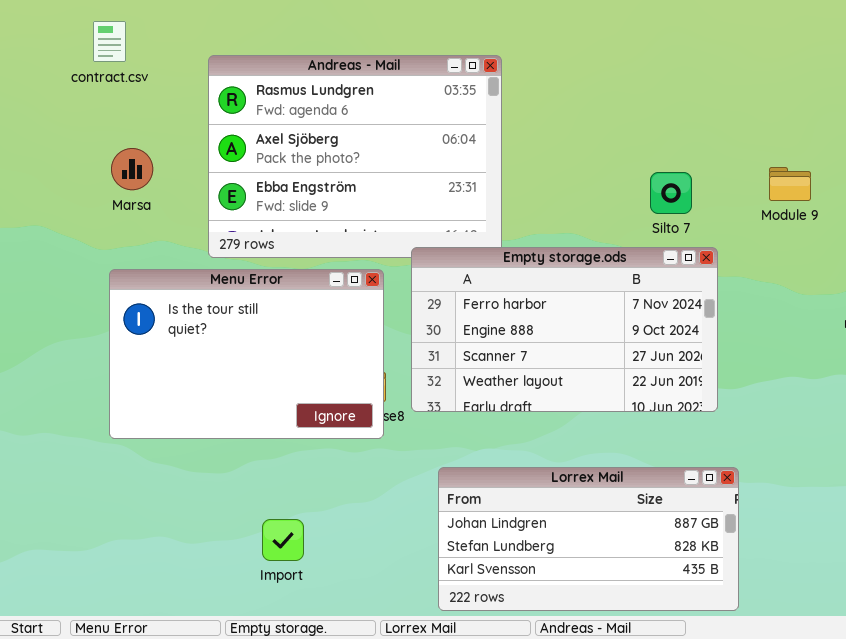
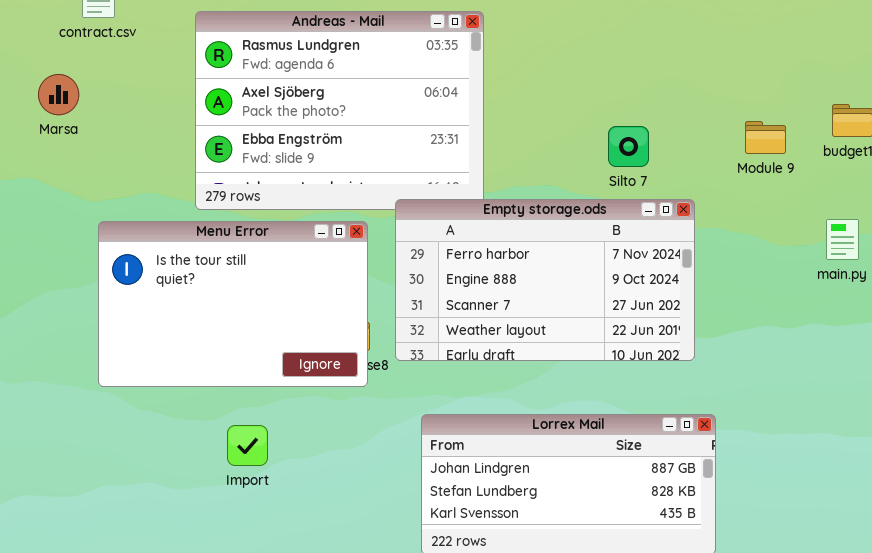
Marsa: [111,148,153,190] -> [38,74,79,115], moved
Silto 7: [650,172,692,214] -> [608,126,649,167], moved
Import: [262,519,304,561] -> [227,425,268,466], moved

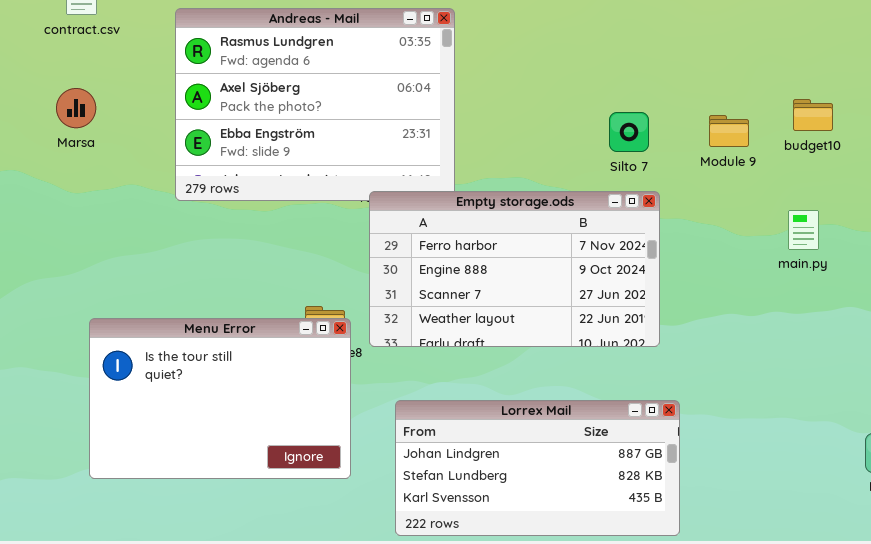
Marsa: [38,74,79,115] -> [56,88,96,128], moved
Silto 7: [608,126,649,167] -> [609,112,649,152], moved
Menu Error: [98,221,368,387] -> [89,318,351,479], moved

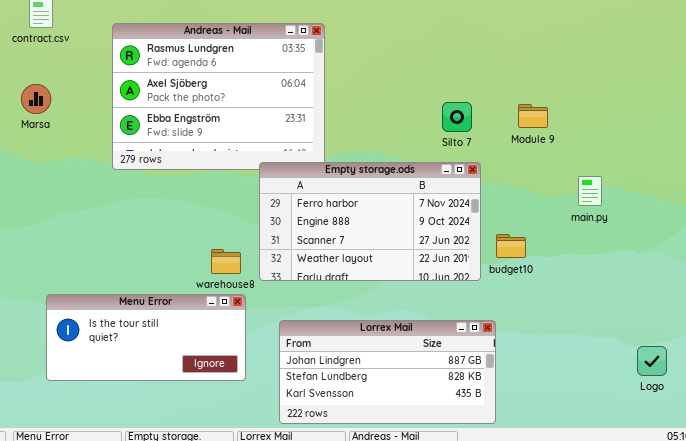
budget10: [793,99,833,131] -> [496,234,526,258], moved
Menu Error: [89,318,351,479] -> [46,294,246,381], resized

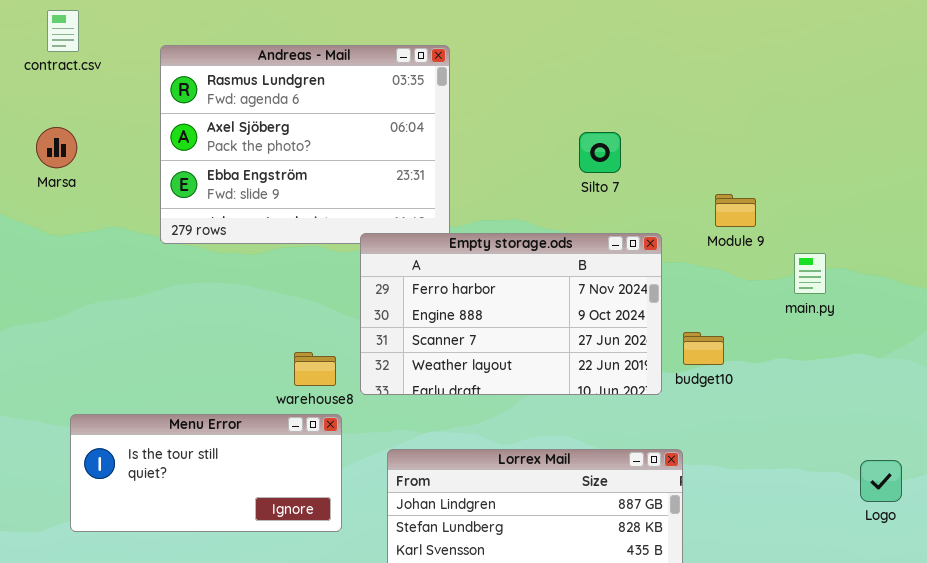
Silto 7: [442,102,472,132] -> [579,132,621,173], moved
Module 9: [518,104,548,128] -> [715,194,756,227], moved
Logo: [637,346,667,376] -> [860,460,902,502], moved

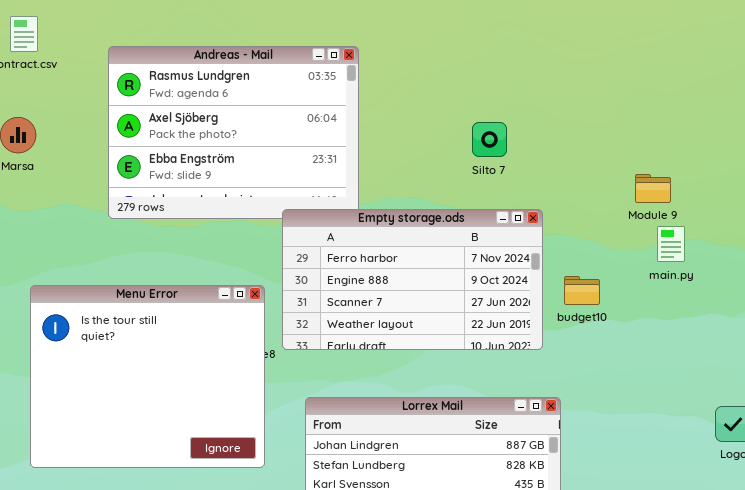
Module 9: [715,194,756,227] -> [635,174,671,203], moved
budget10: [683,332,724,365] -> [564,276,600,305], moved
Menu Error: [70,414,342,532] -> [30,285,265,468], resized

